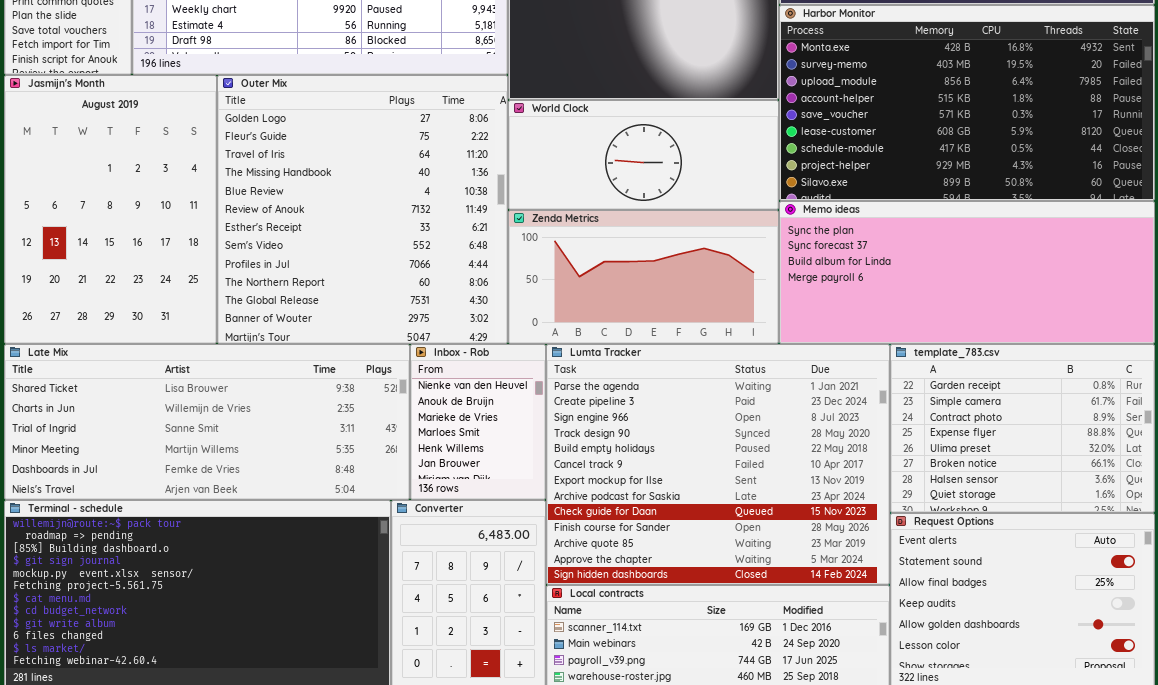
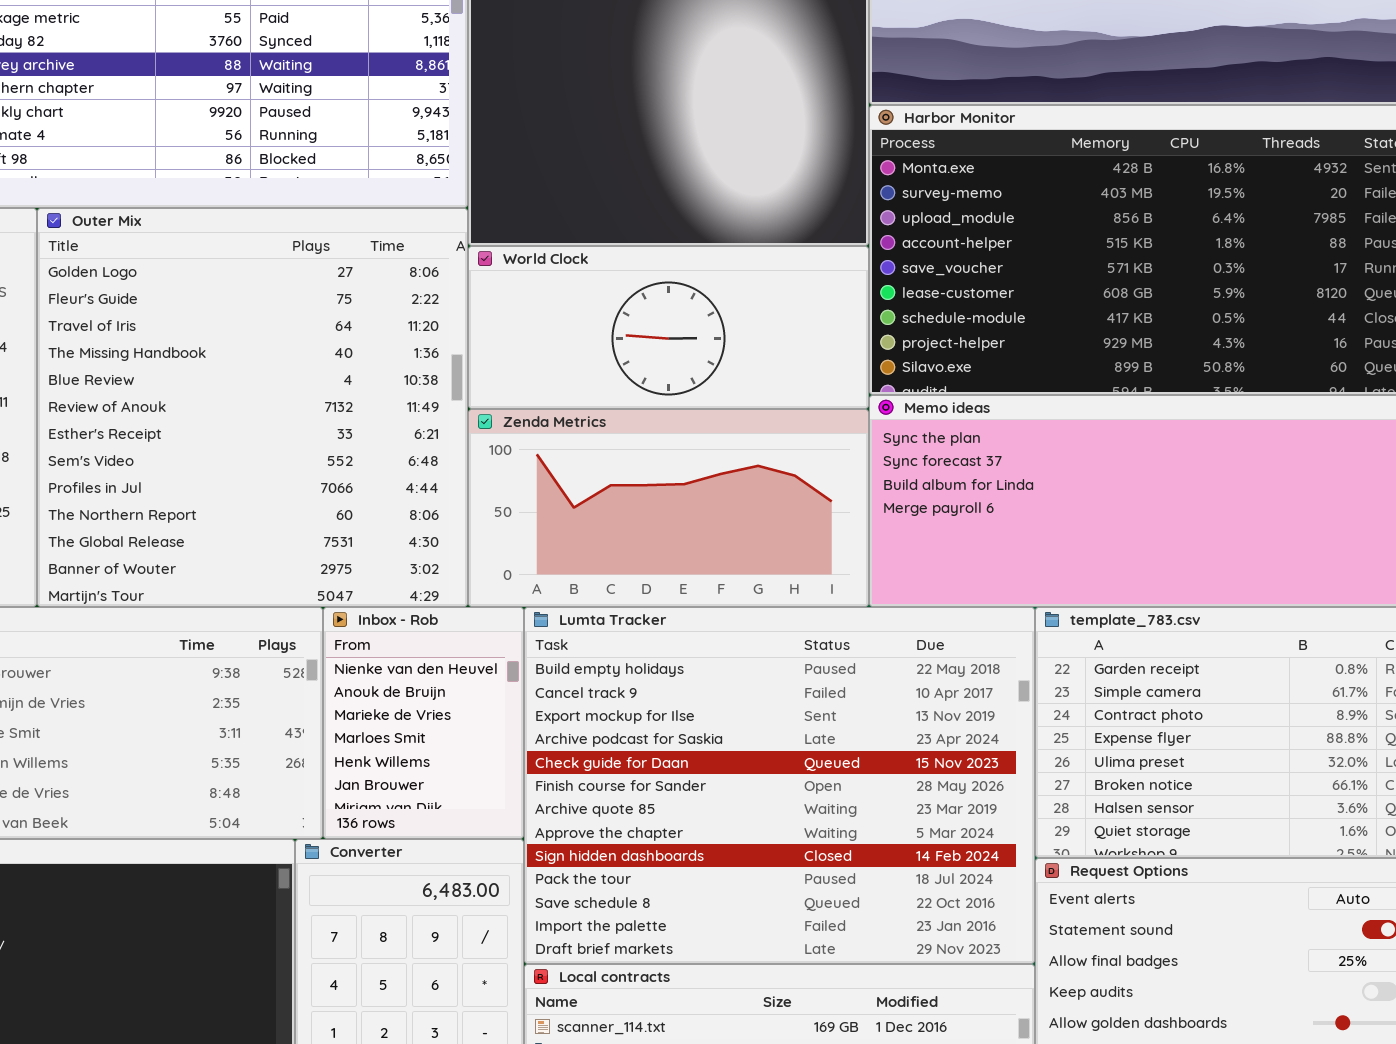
Lumta Tracker: [546,344,890,585] -> [524,607,1035,964], scrolled down 4 rows

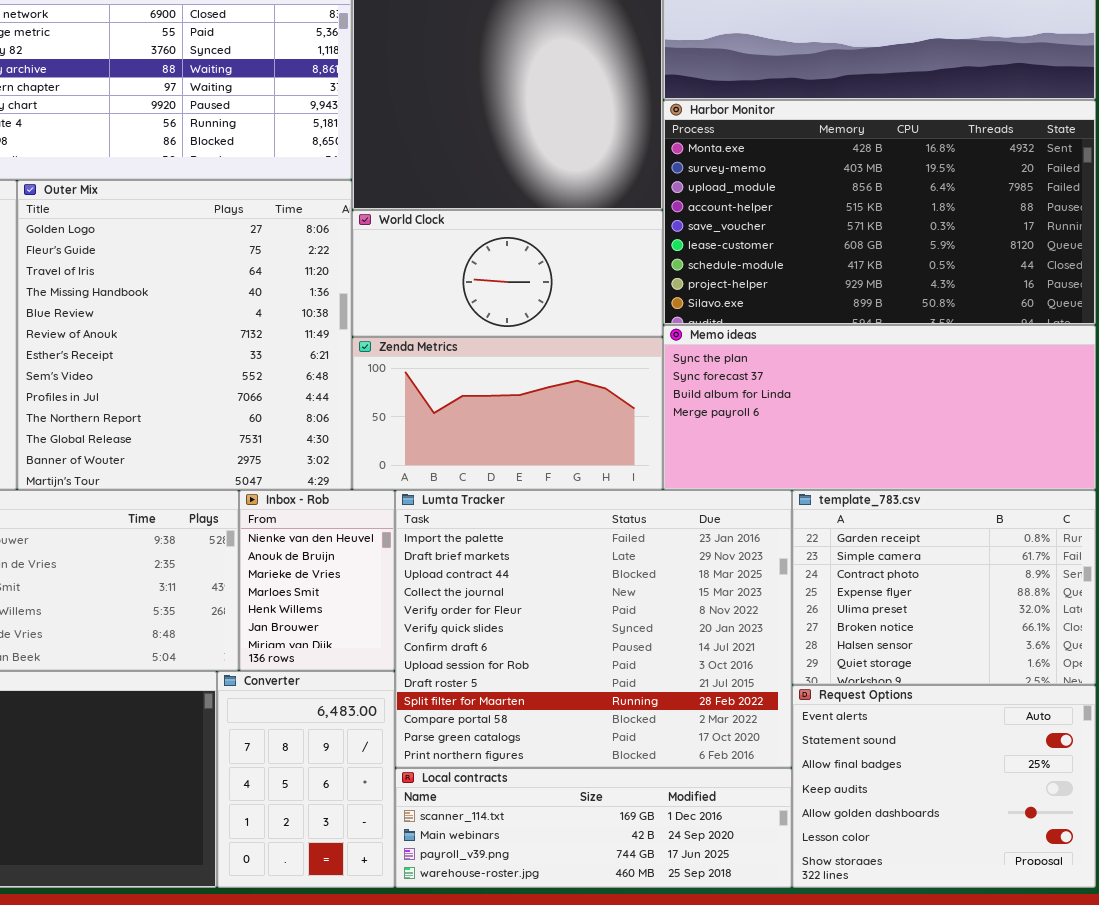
Lumta Tracker: [524,607,1035,964] -> [395,490,792,768], scrolled down 11 rows

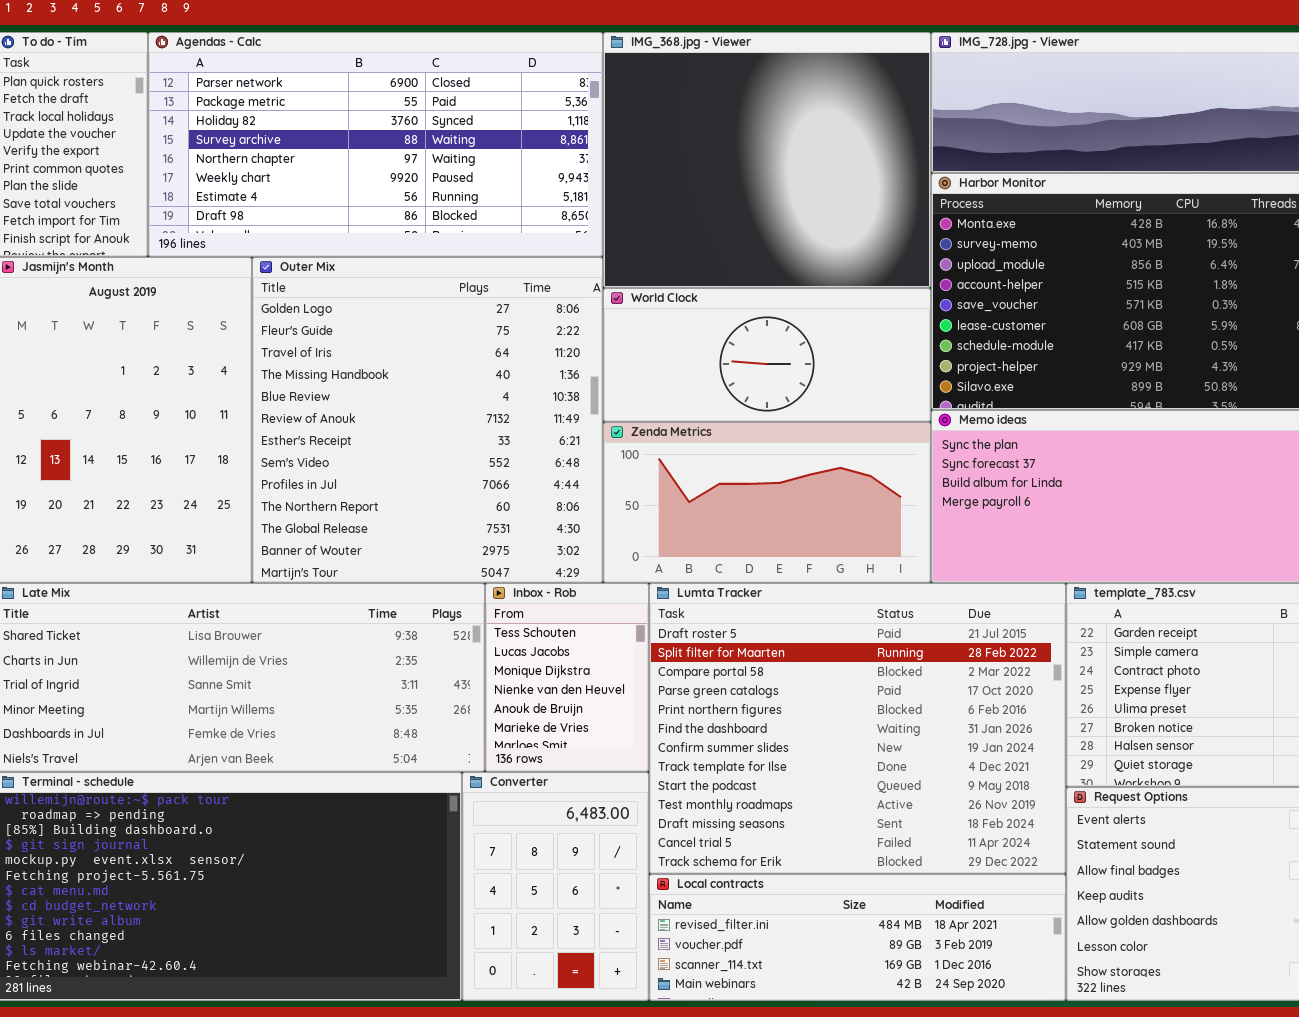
Inbox - Rob: [239,490,395,671] -> [485,583,649,772], scrolled up 3 rows
Lumta Tracker: [395,490,792,768] -> [649,583,1066,874], scrolled down 8 rows
Local contracts: [395,768,792,888] -> [649,874,1066,1001], scrolled up 2 rows

